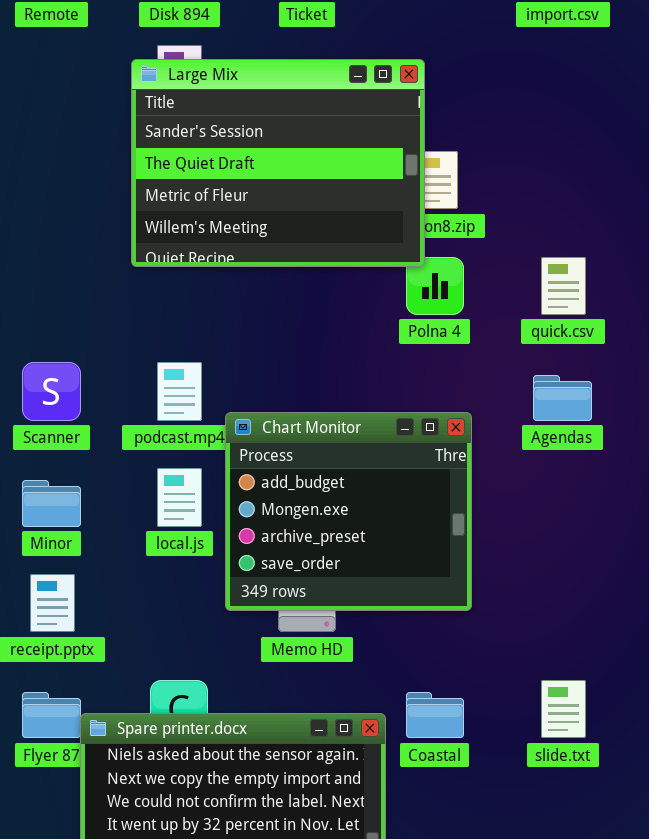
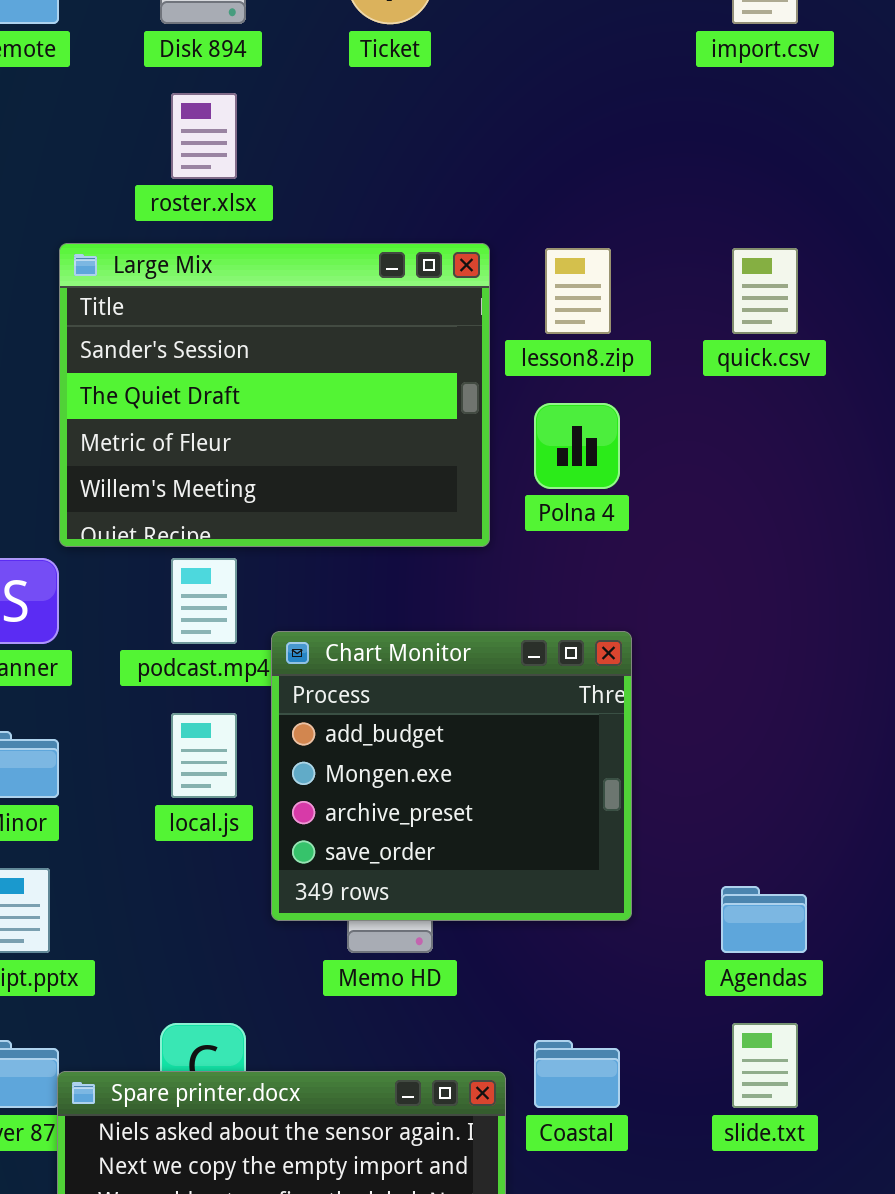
Large Mix: [131,59,425,267] -> [59,243,490,547], moved
quick.csv: [541,257,586,315] -> [732,248,798,334], moved
Agendas: [533,375,592,421] -> [721,886,807,953], moved

